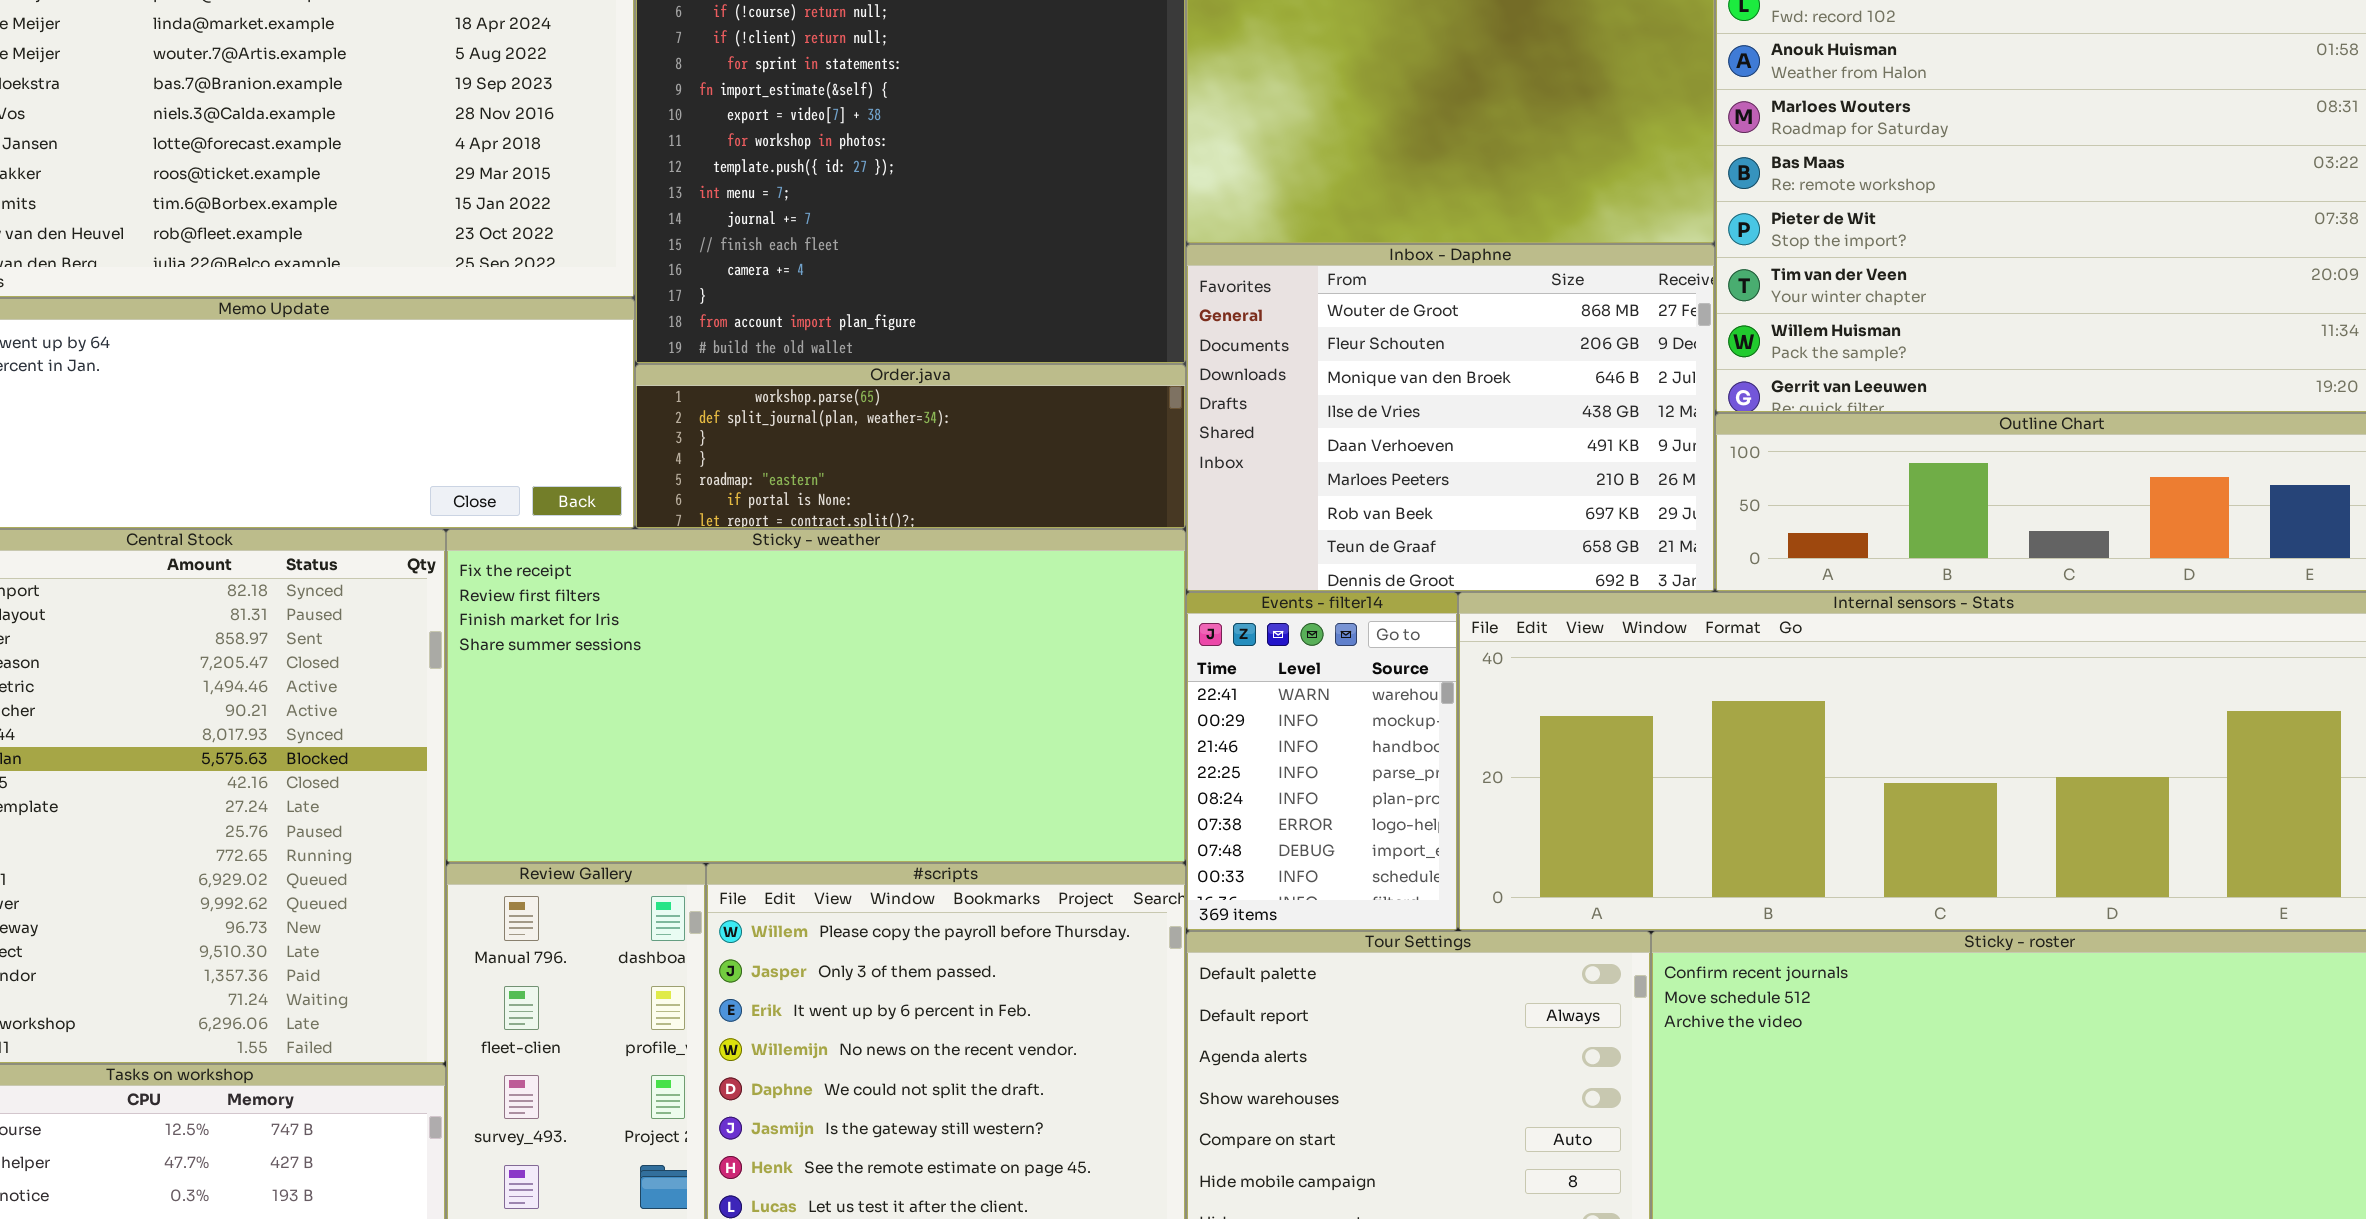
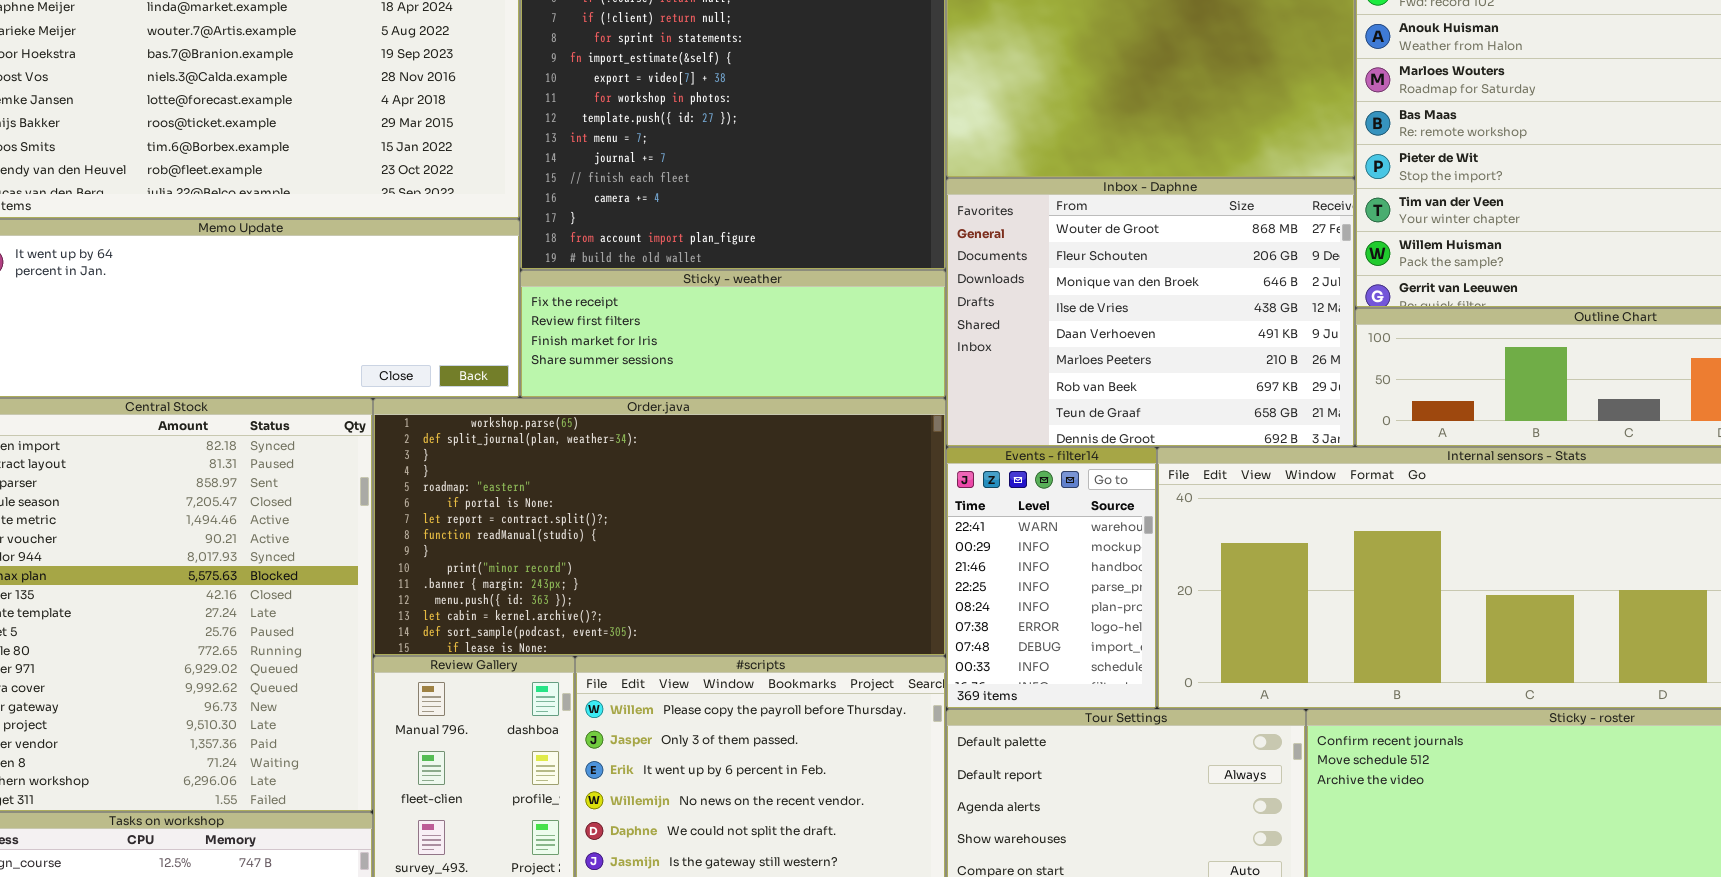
Order.java: [635,364,1186,529] -> [373,398,946,656], moved, resized
Sticky - weather: [446,529,1186,863] -> [520,270,946,398], moved, resized

